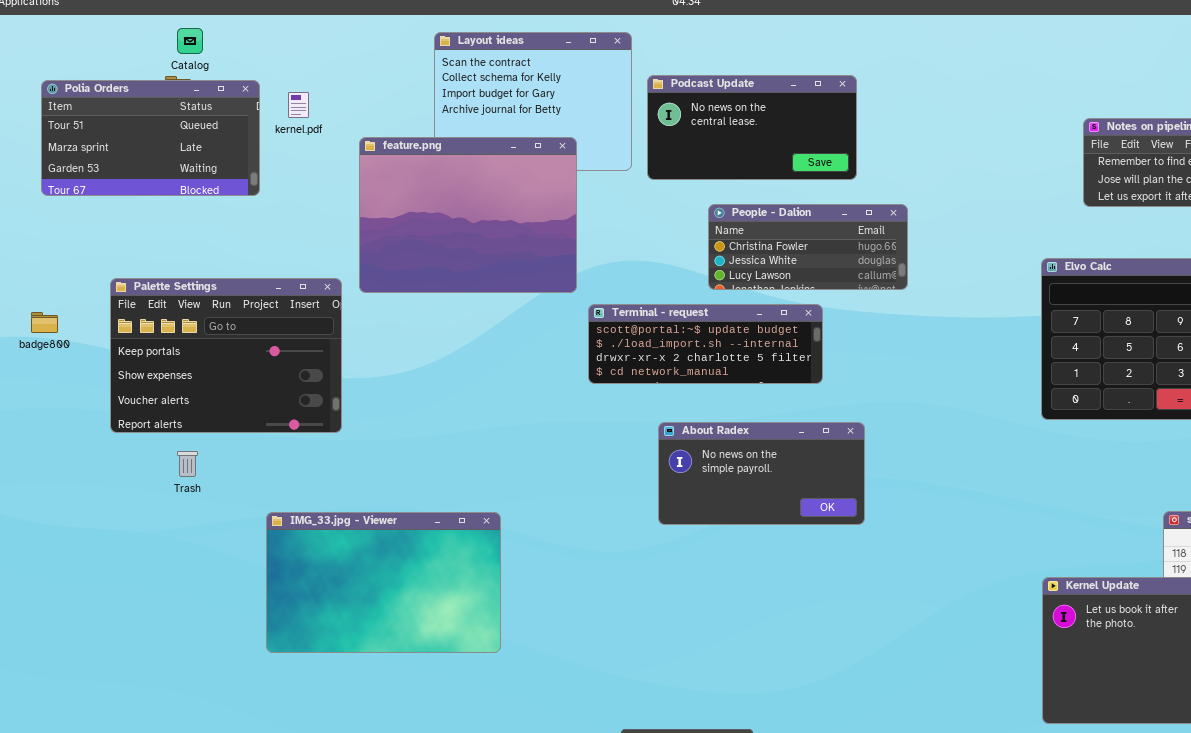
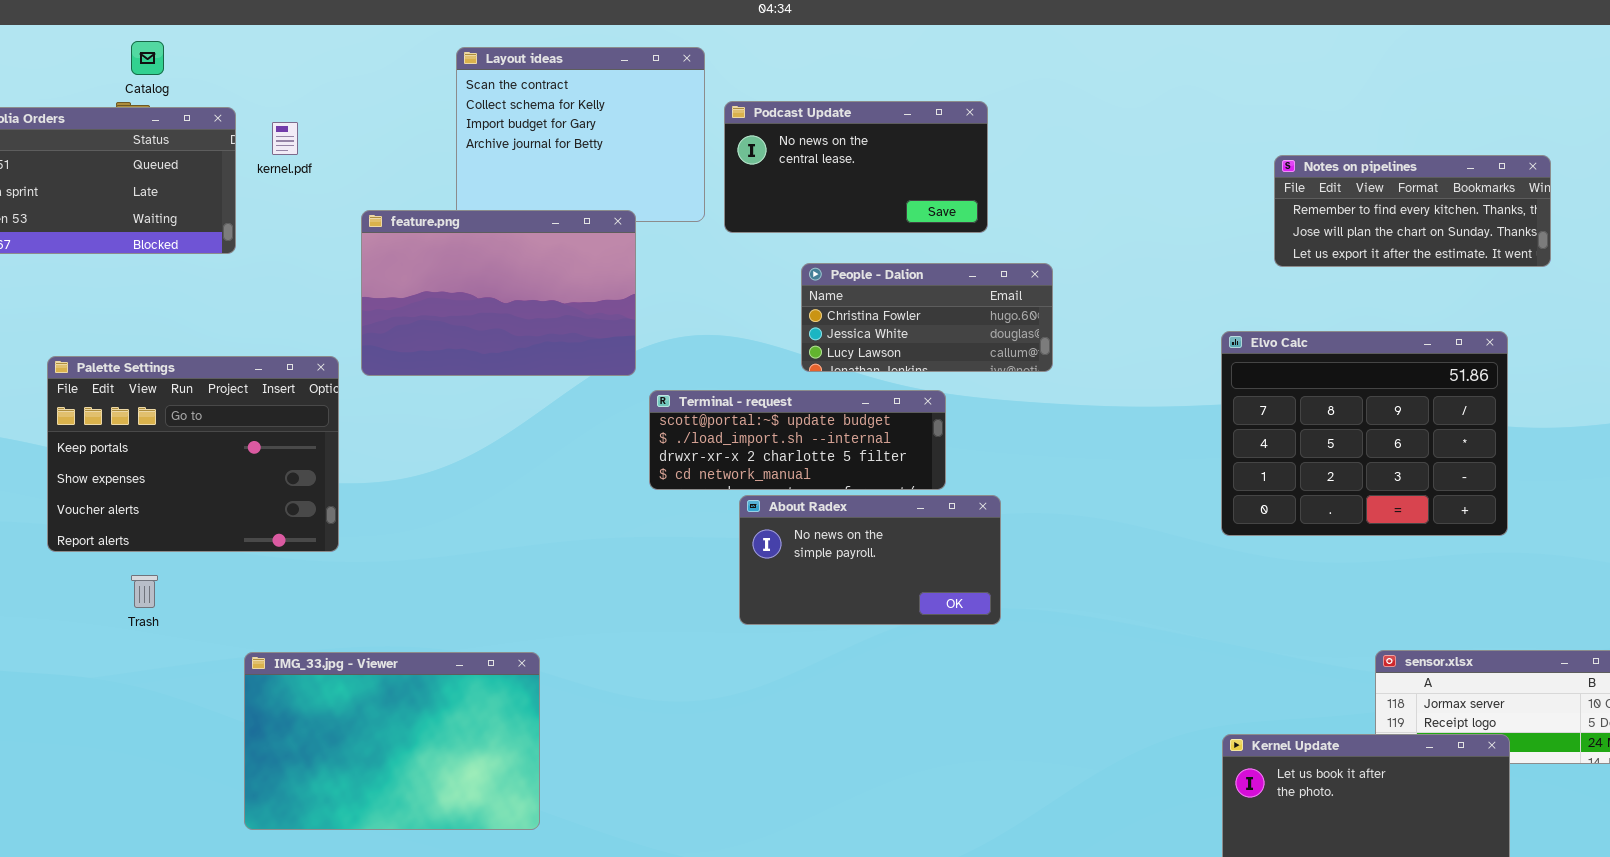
feature.png: [359,137,577,293] -> [361,210,636,376], resized
About Radex: [658,422,865,525] -> [739,495,1001,625], moved

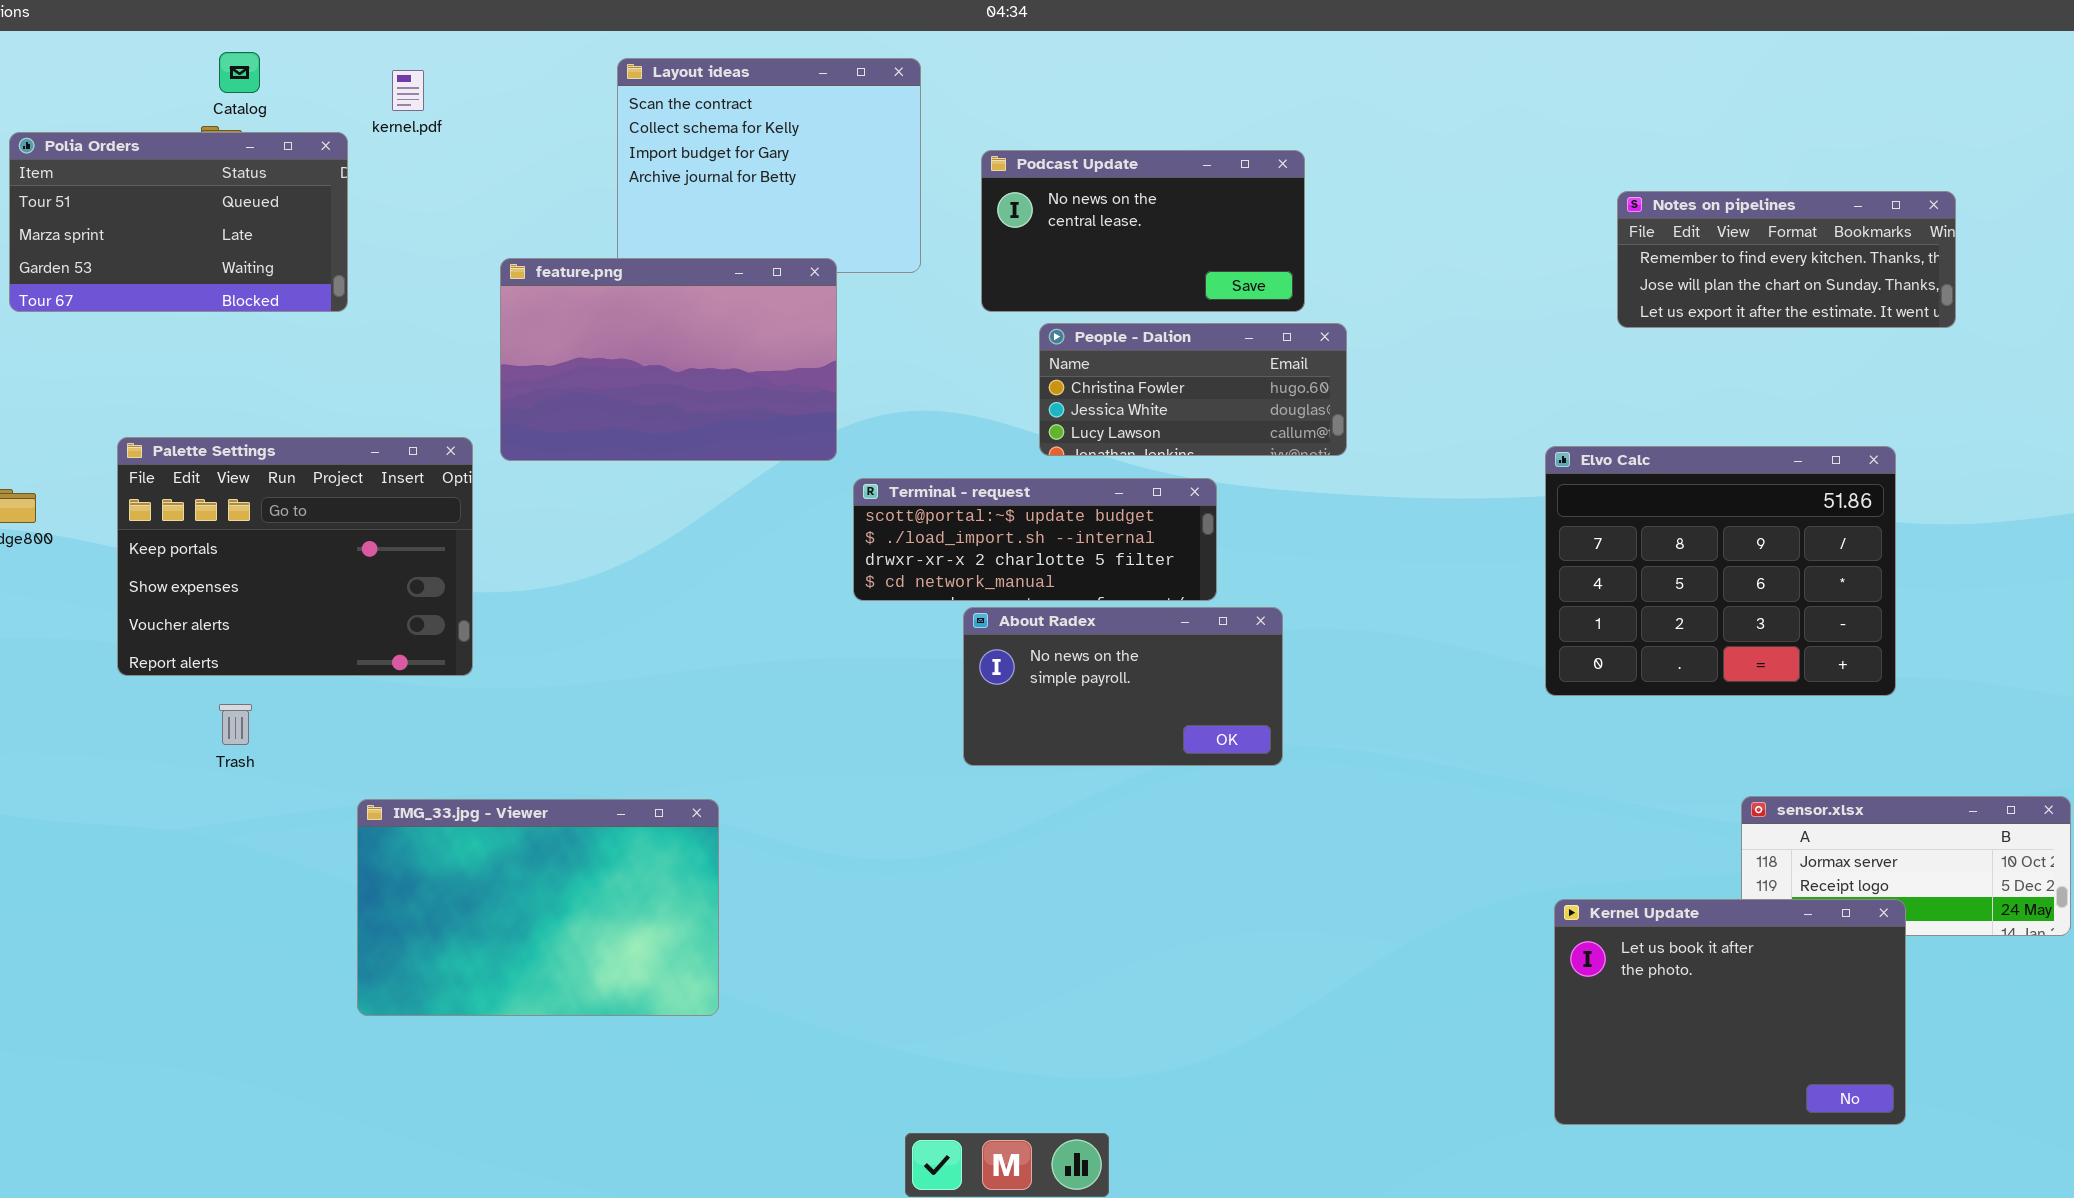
Podcast Update: [724,101,988,233] -> [981,150,1305,312], moved
kernel.pdf: [272,122,298,155] -> [392,70,424,111], moved
Elvo Calc: [1221,331,1508,536] -> [1545,446,1896,696], moved

